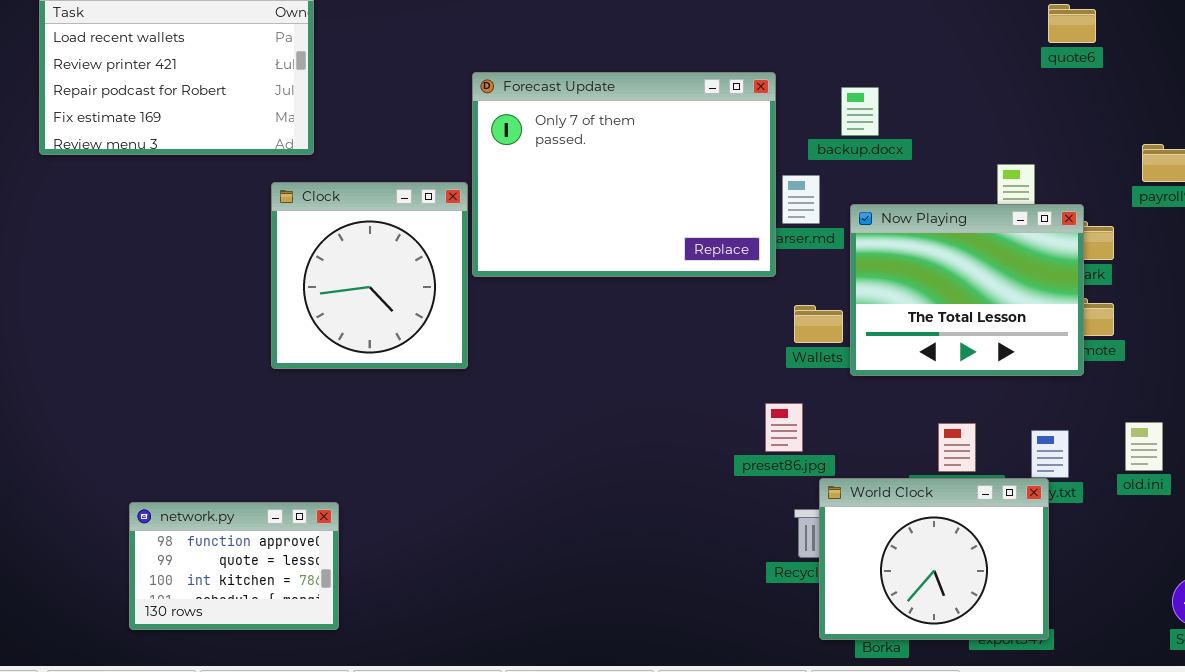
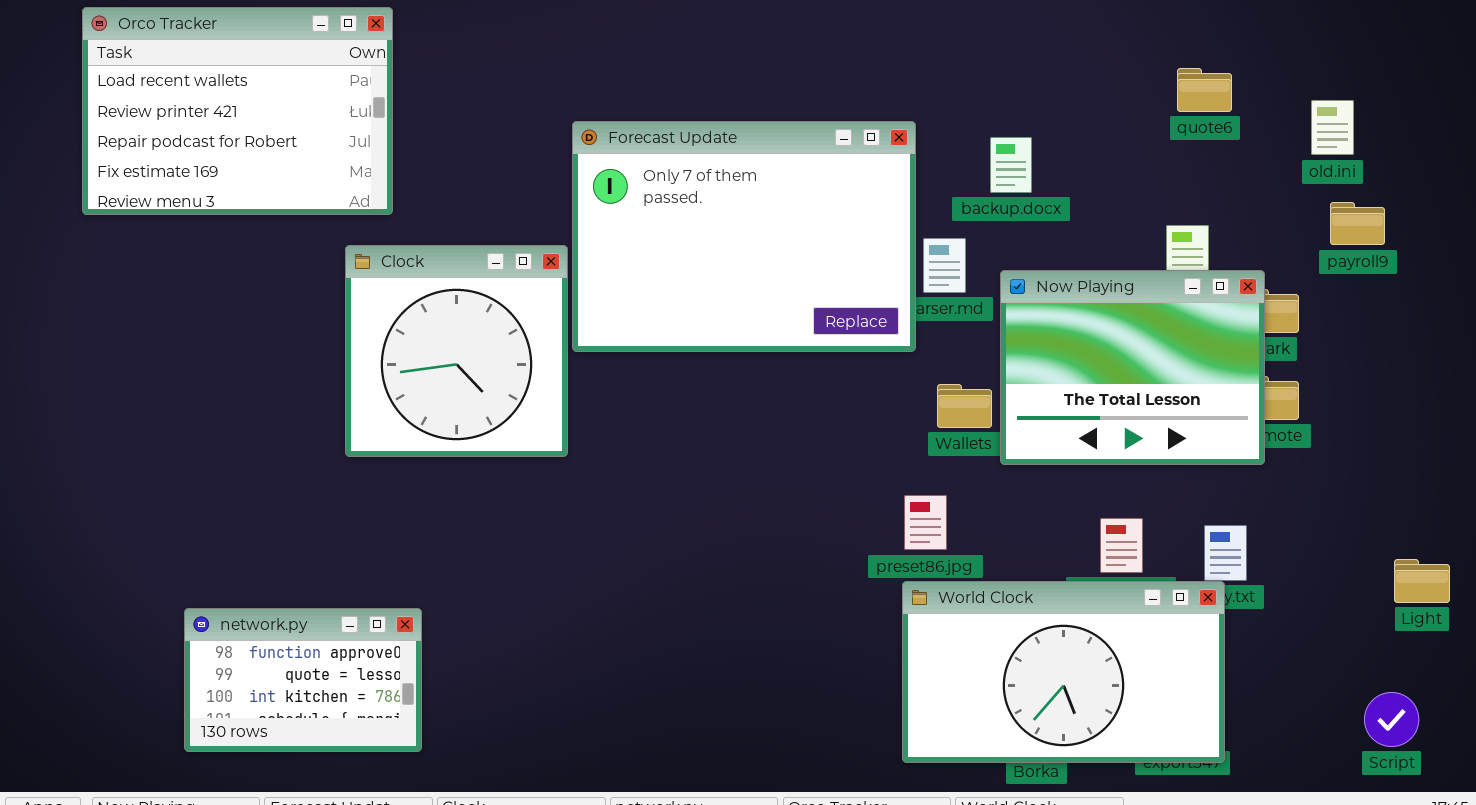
quote6: [1048,4,1096,43] -> [1177,68,1232,112], moved
old.ini: [1125,422,1163,471] -> [1311,100,1354,155], moved
World Clock: [819,478,1049,640] -> [902,581,1225,763], resized

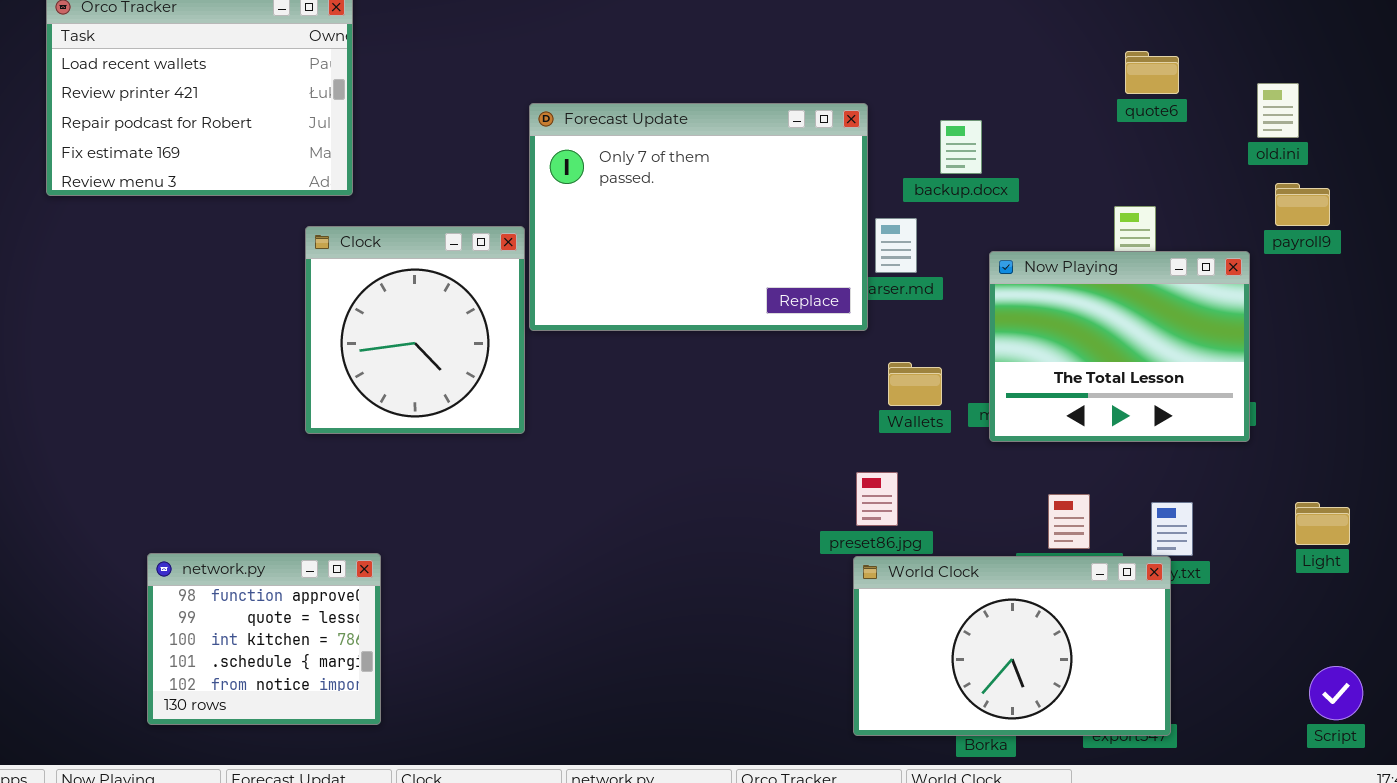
Now Playing: [1000,270,1265,465] -> [989,251,1250,442], moved
Light: [1394,559,1450,603] -> [1295,502,1350,545], moved
network.py: [184,608,422,752] -> [147,553,381,725], resized

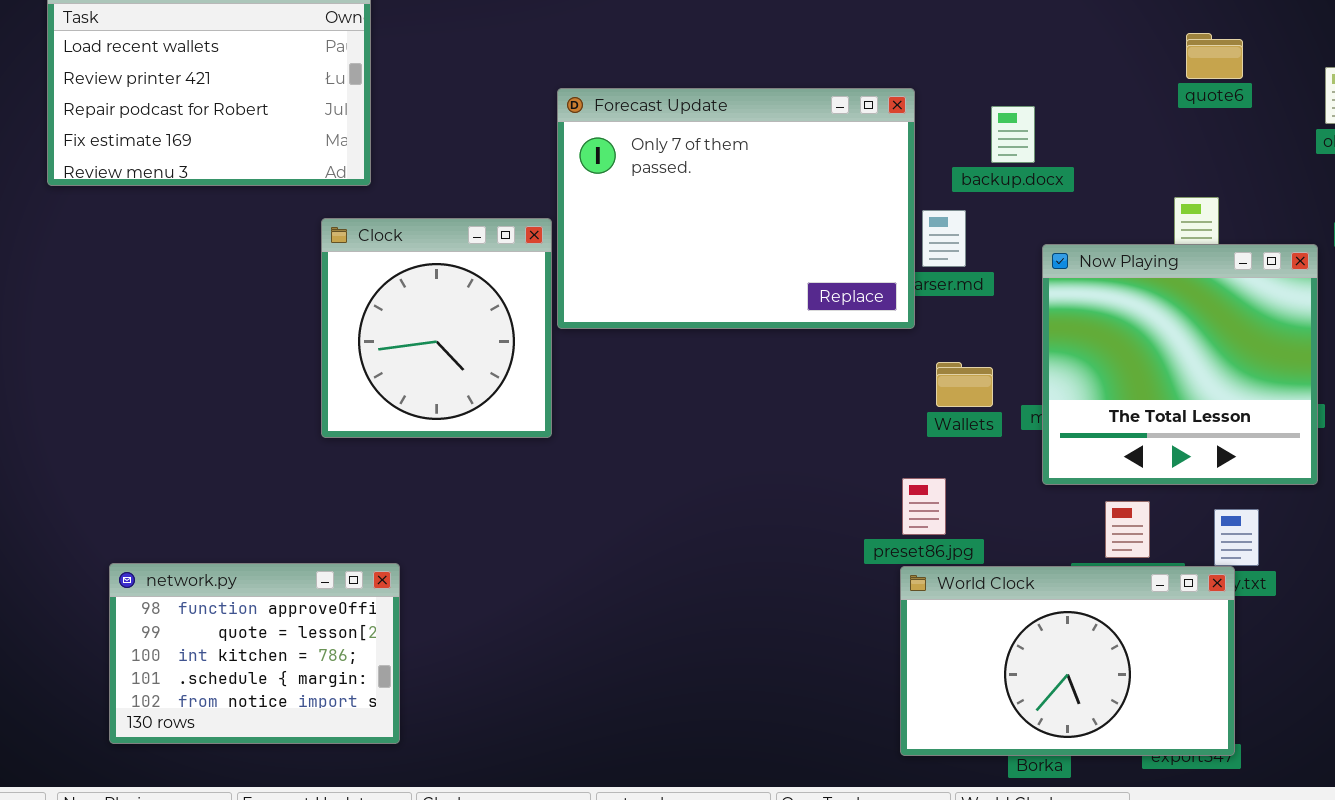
Now Playing: [989,251,1250,442] -> [1042,244,1318,485], resized
network.py: [147,553,381,725] -> [109,563,400,744], resized

